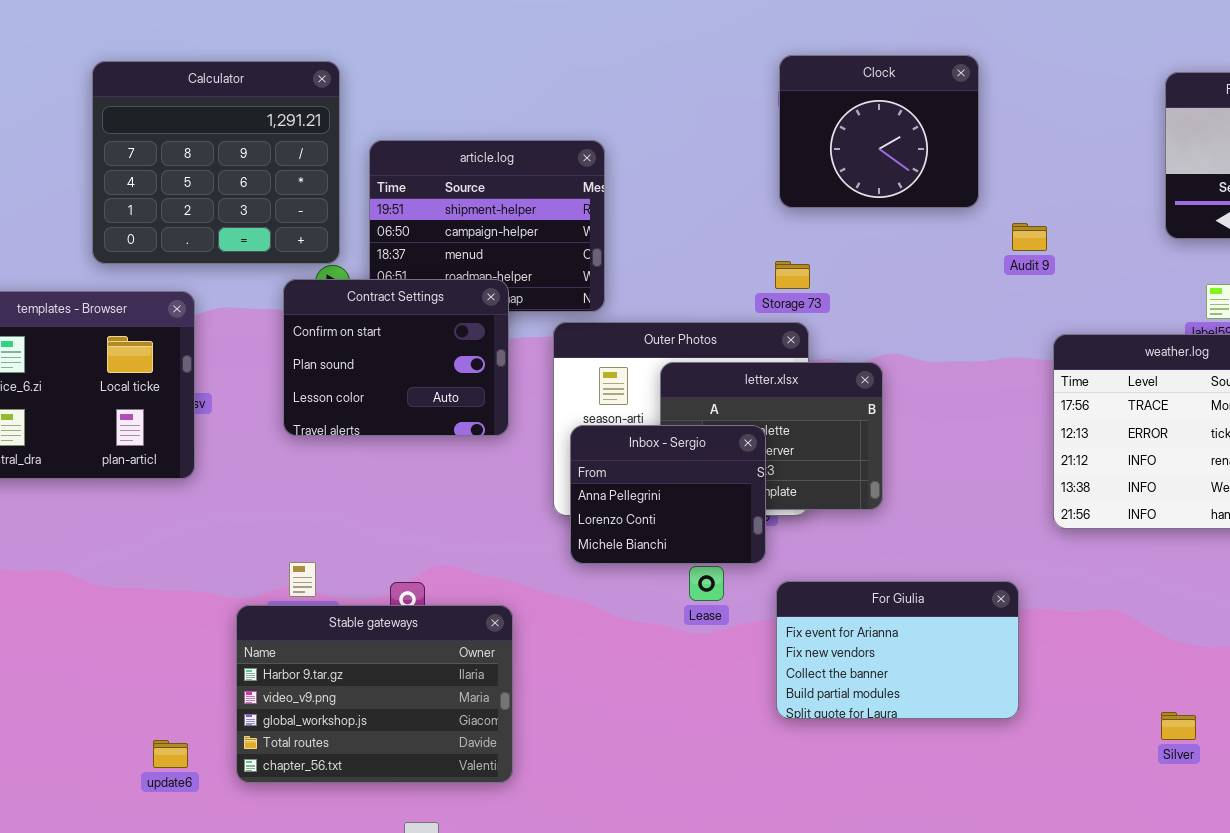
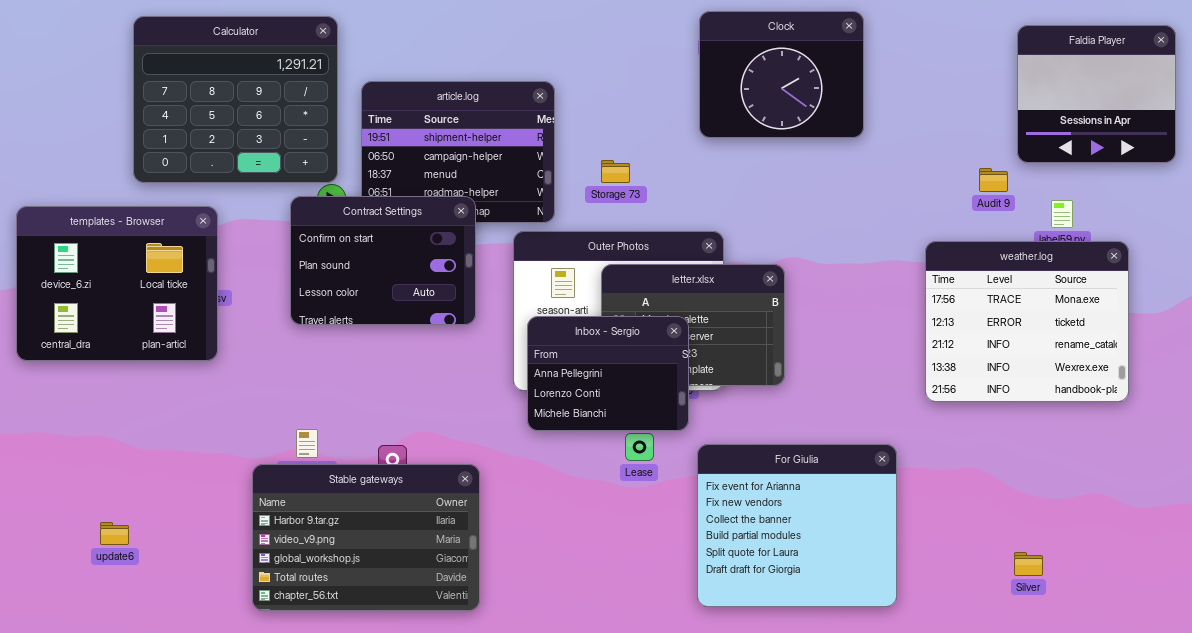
Audit 9: [1012,223,1047,251] -> [979,168,1008,192], moved
Storage 73: [775,261,810,289] -> [601,160,630,183], moved
For Giulia: [776,581,1019,719] -> [697,444,897,607], resized
update6: [153,740,188,768] -> [100,522,129,545], moved

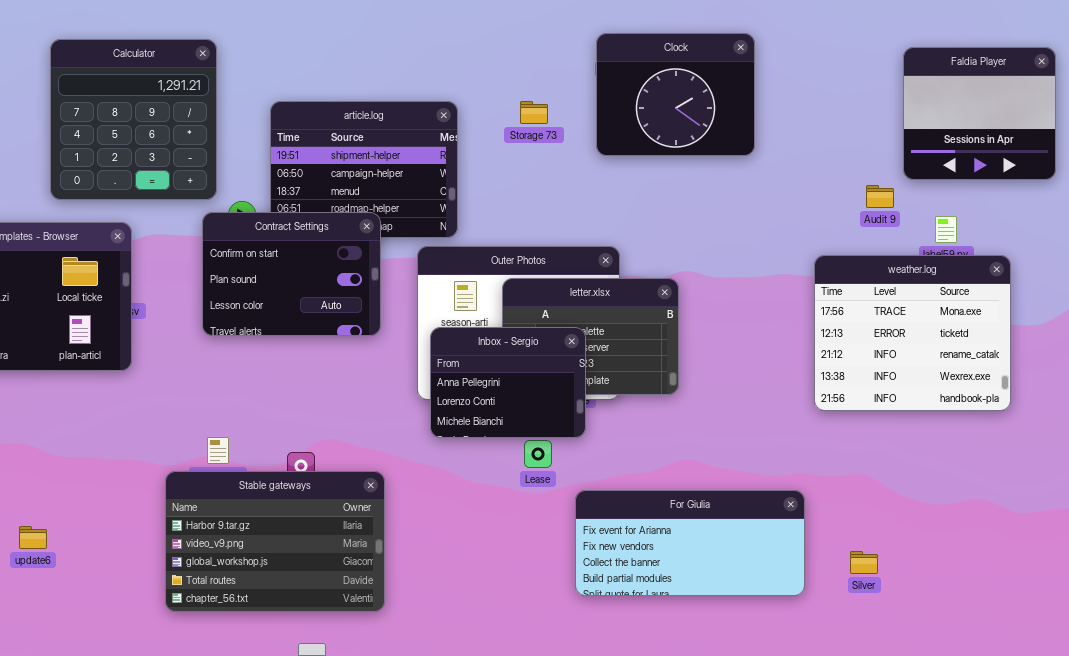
Calculator: [133,16,338,183] -> [50,39,217,200], resized
Storage 73: [601,160,630,183] -> [520,101,548,124], moved
For Giulia: [697,444,897,607] -> [575,490,805,596], moved, resized
Silver: [1014,552,1043,576] -> [850,551,878,574], moved

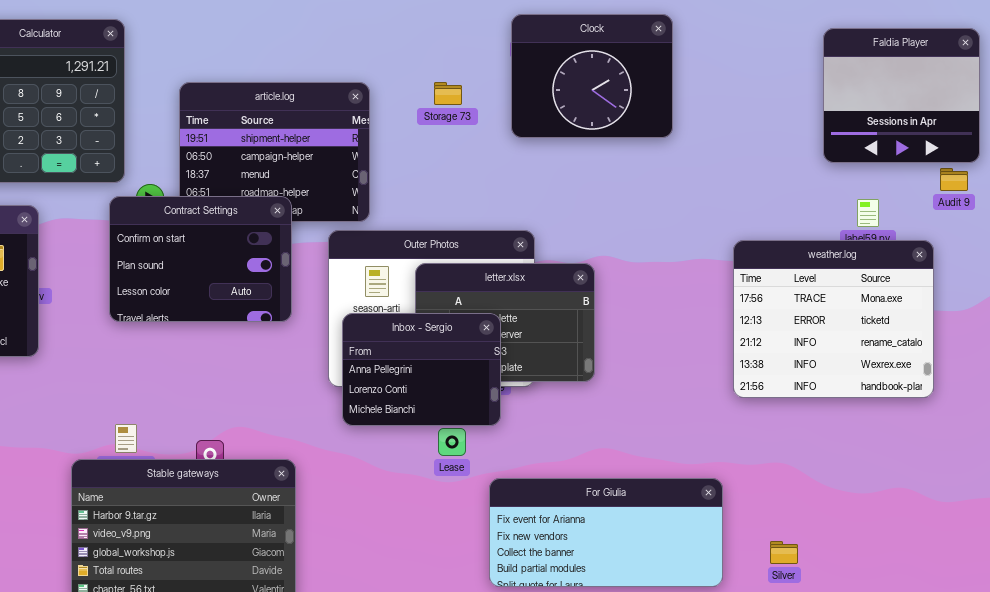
Audit 9: [866,185,894,208] -> [940,168,968,191], moved

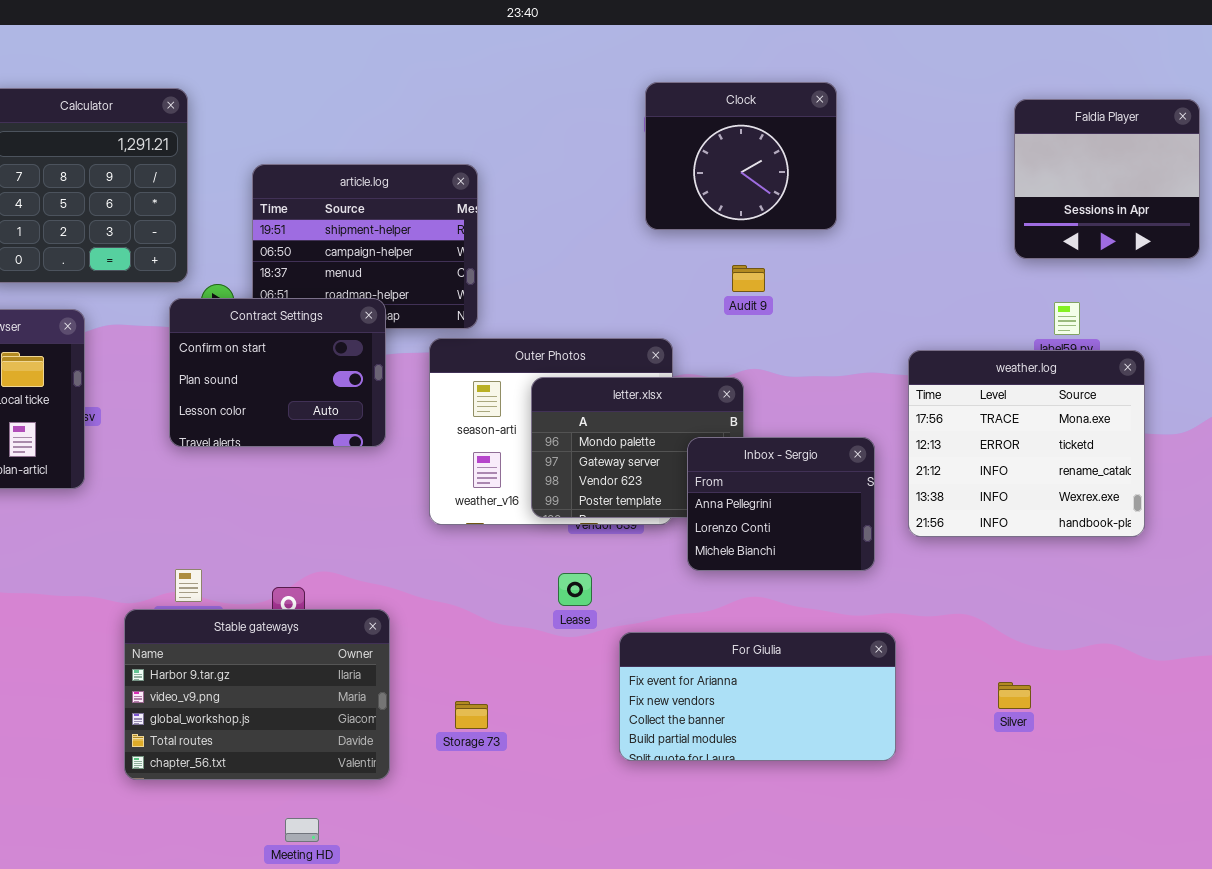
Storage 73: [434,82,462,105] -> [455,701,488,729], moved
Audit 9: [940,168,968,191] -> [732,265,765,292], moved
Inbox - Sergio: [342,313,501,426] -> [687,437,875,571], moved
Silver: [770,541,798,564] -> [998,682,1031,709], moved

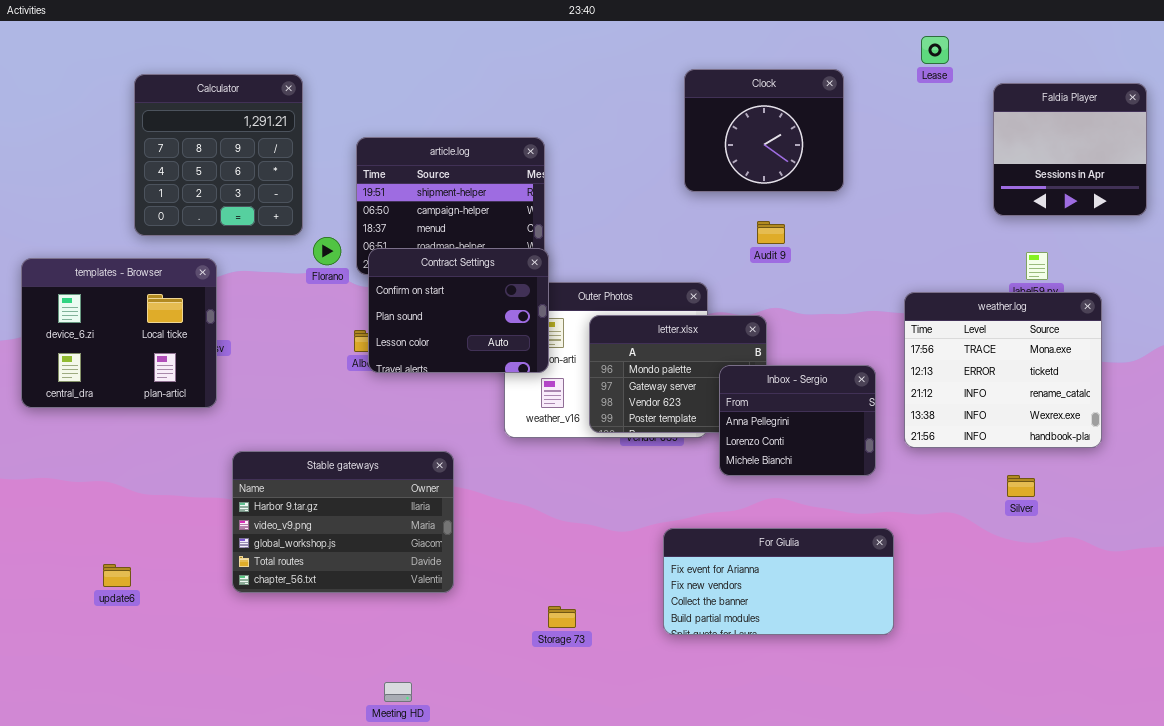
Contract Settings: [169,298,386,447] -> [368,248,549,373], moved
Lease: [558,573,592,606] -> [921,36,949,64], moved
Stable gateways: [124,609,390,780] -> [232,451,454,593], moved
Silver: [998,682,1031,709] -> [1007,475,1035,497], moved
Storage 73: [455,701,488,729] -> [548,606,576,628], moved

